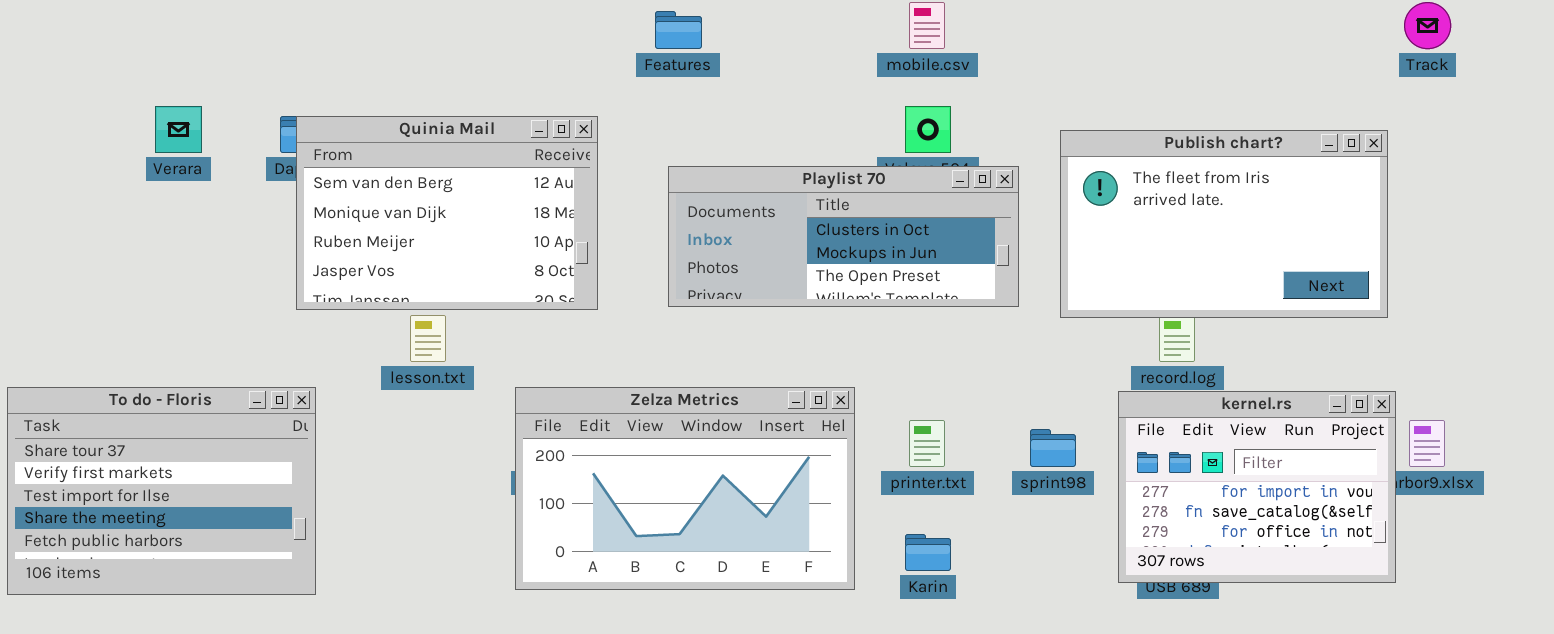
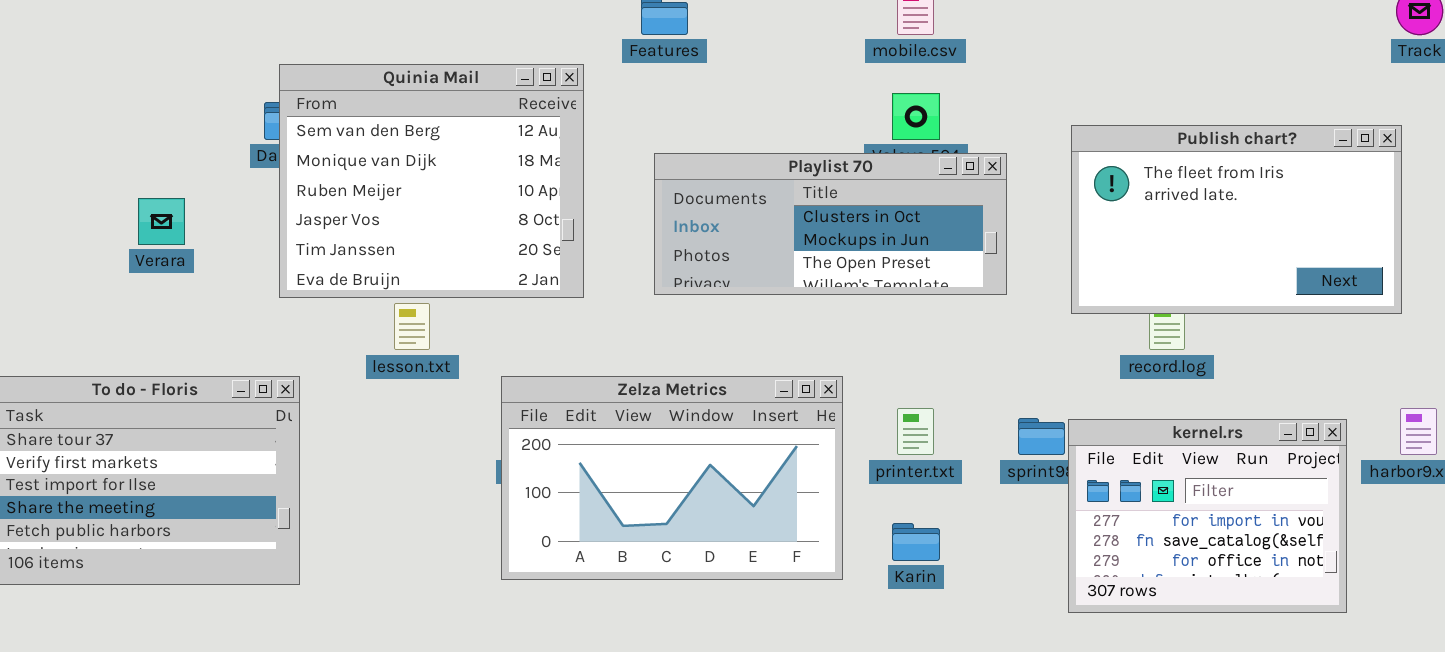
Verara: [155,106,202,153] -> [138,198,185,245], moved
Quinia Mail: [296,116,598,310] -> [279,64,584,298], resized
Publish chart?: [1060,130,1388,318] -> [1071,125,1402,314], moved
kernel.rs: [1118,391,1396,583] -> [1068,419,1347,613], moved

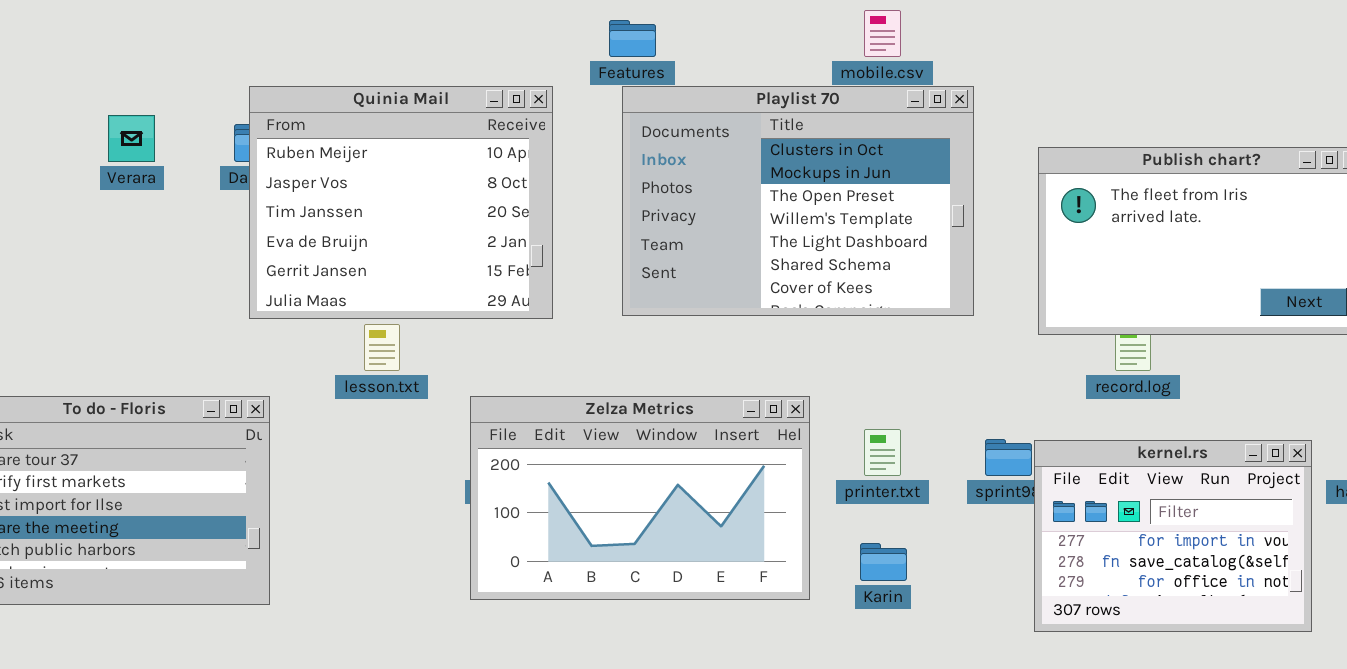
Quinia Mail: [279,64,584,298] -> [249,86,553,319], scrolled down 2 rows
Playlist 70: [654,153,1007,295] -> [622,86,974,316], resized
Verara: [138,198,185,245] -> [108,115,155,162], moved

